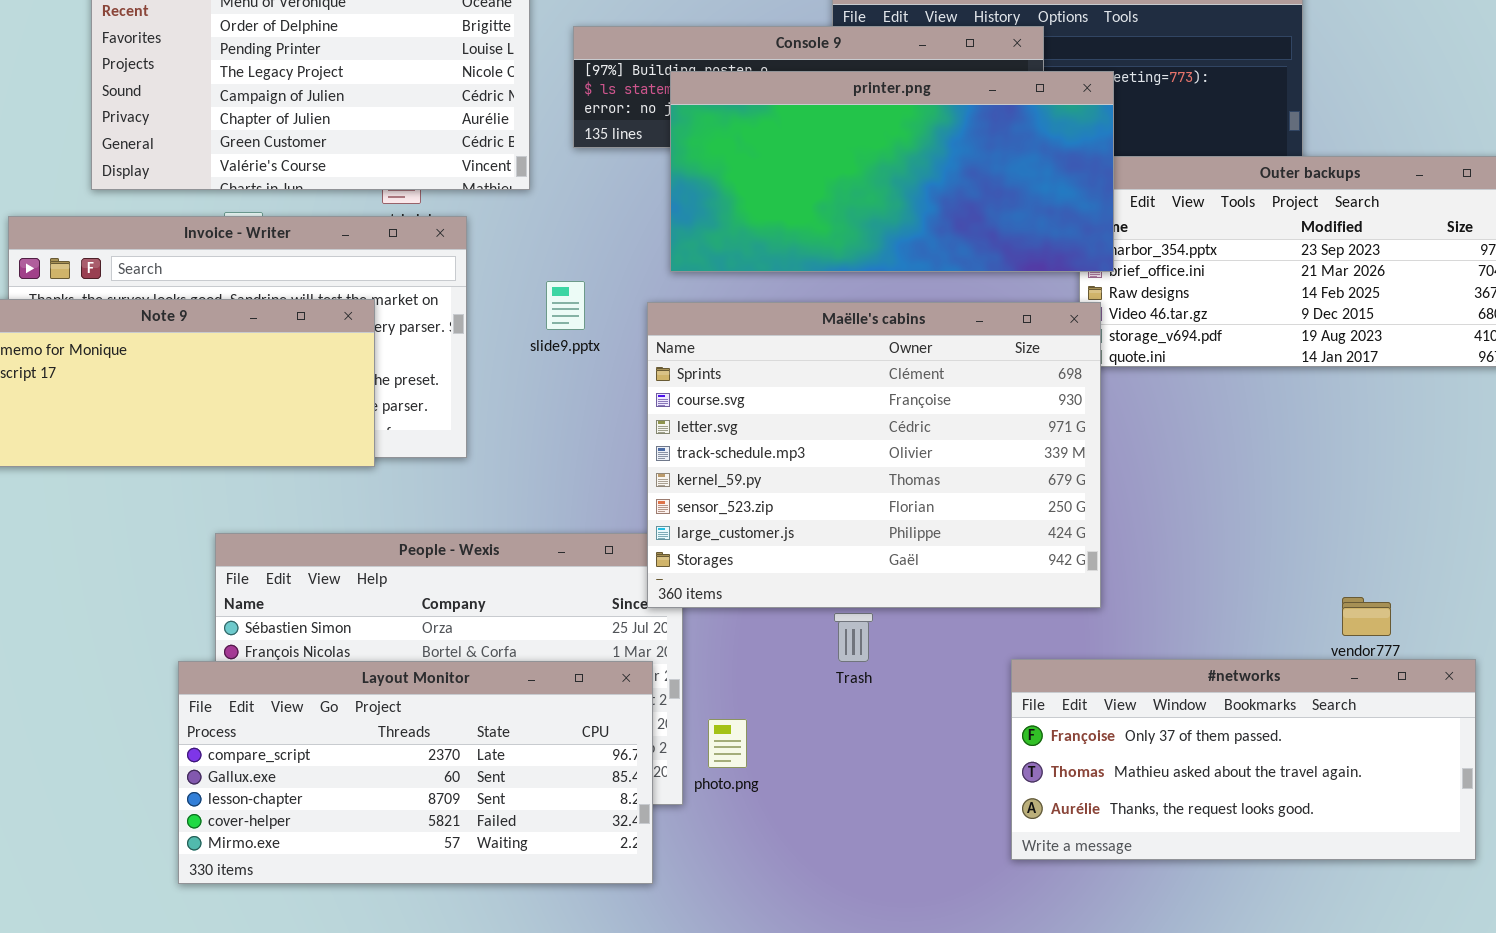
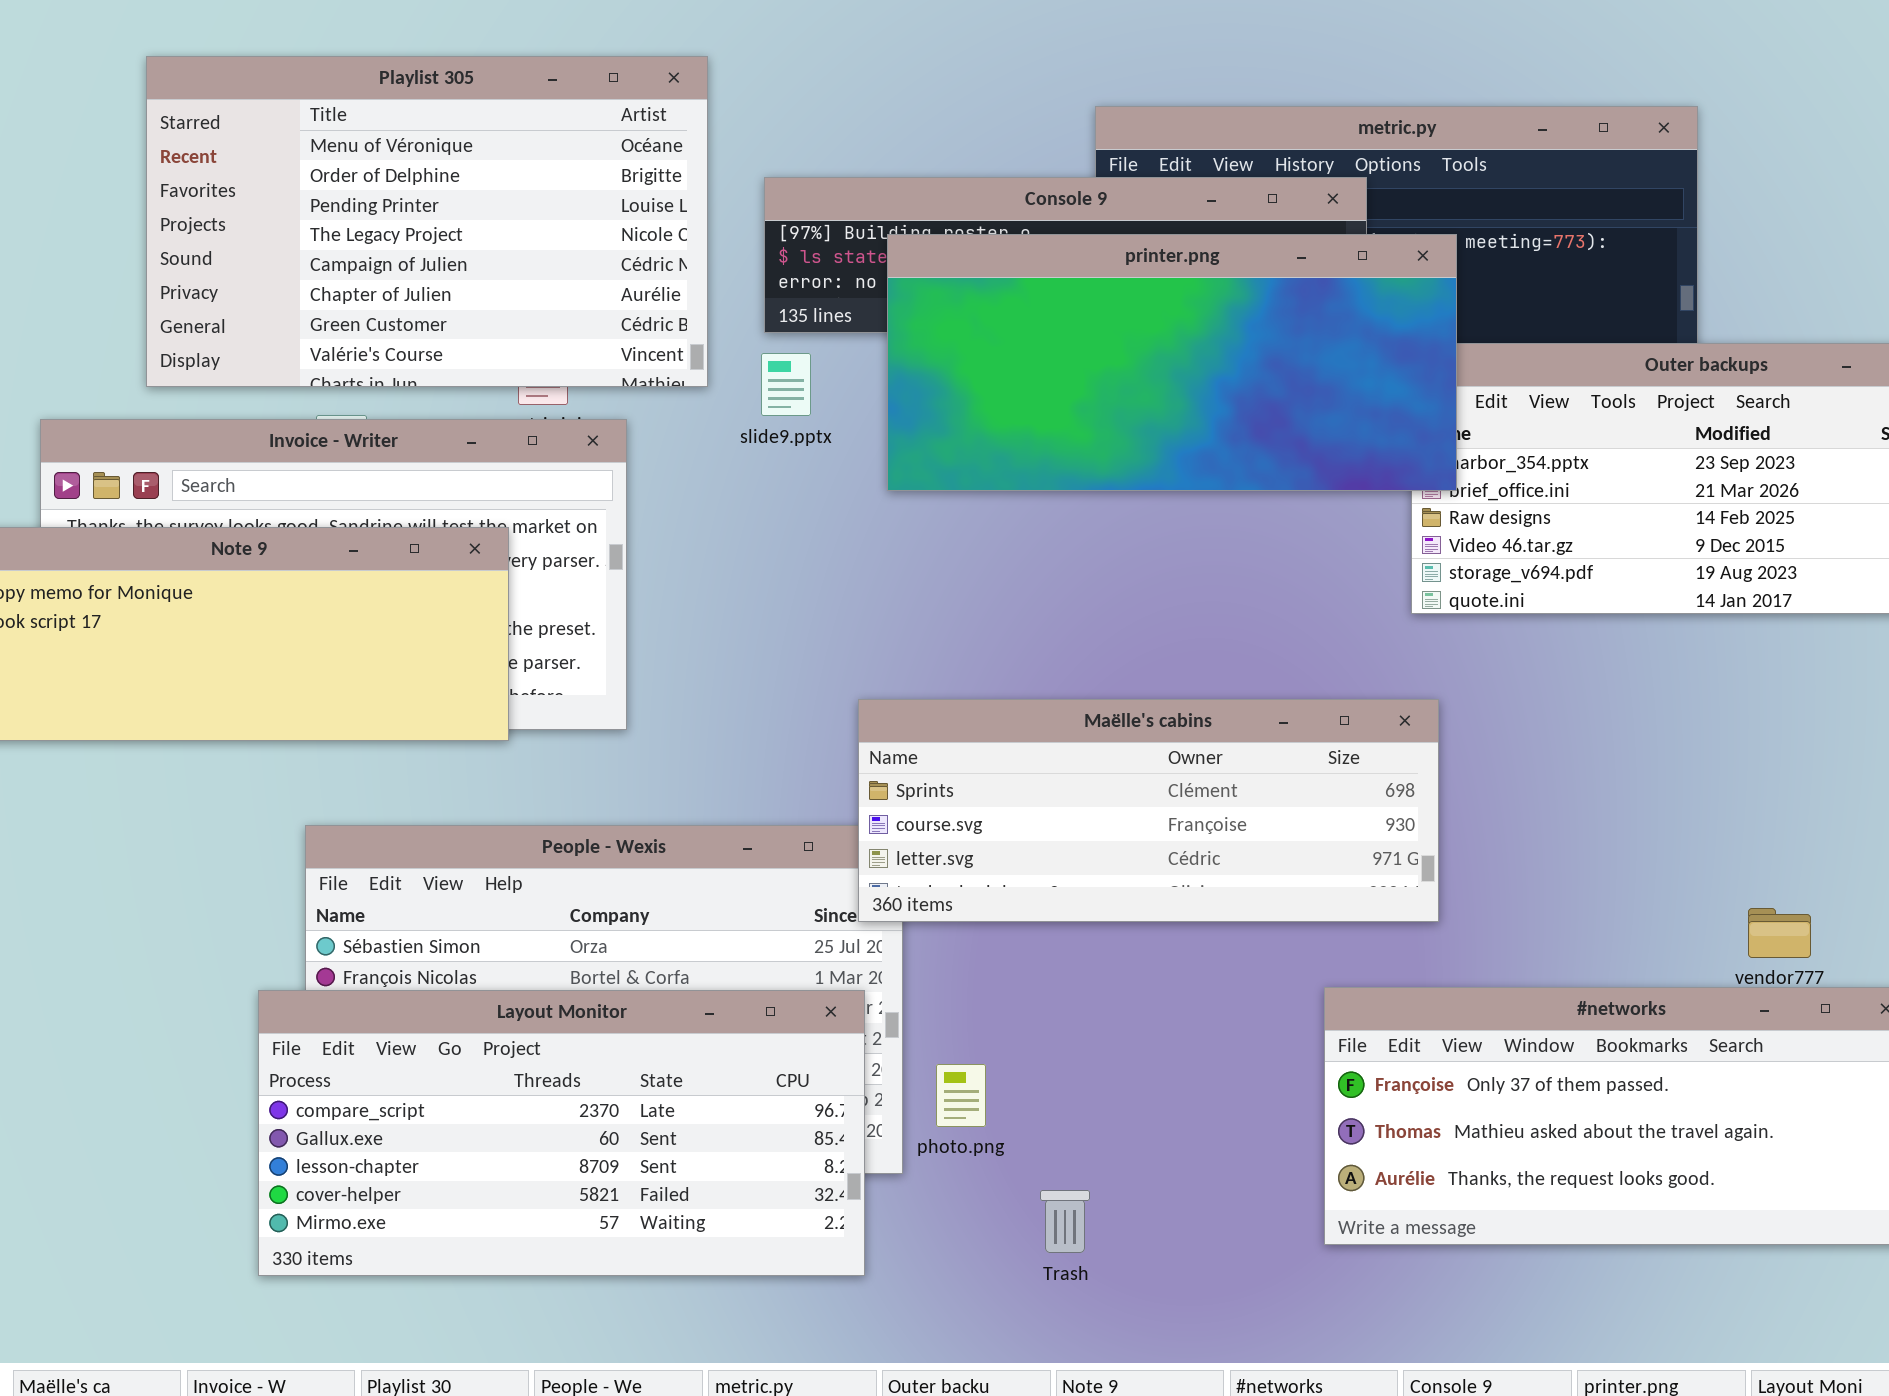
slide9.pptx: [546,281,585,330] -> [761,353,811,416], moved
Maëlle's cabins: [647,302,1101,608] -> [858,699,1439,922], resized
Trash: [834,613,873,662] -> [1040,1190,1090,1253], moved

